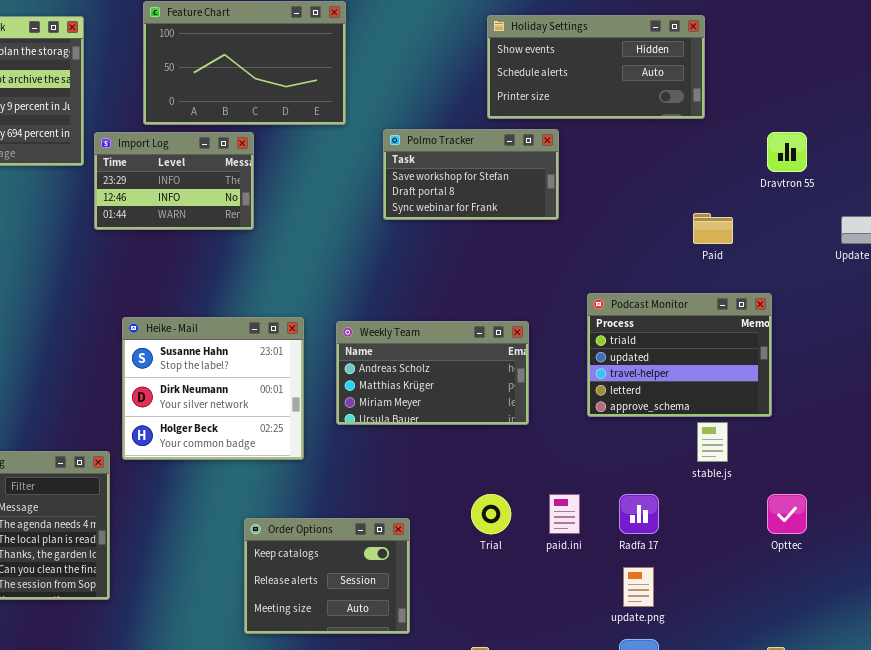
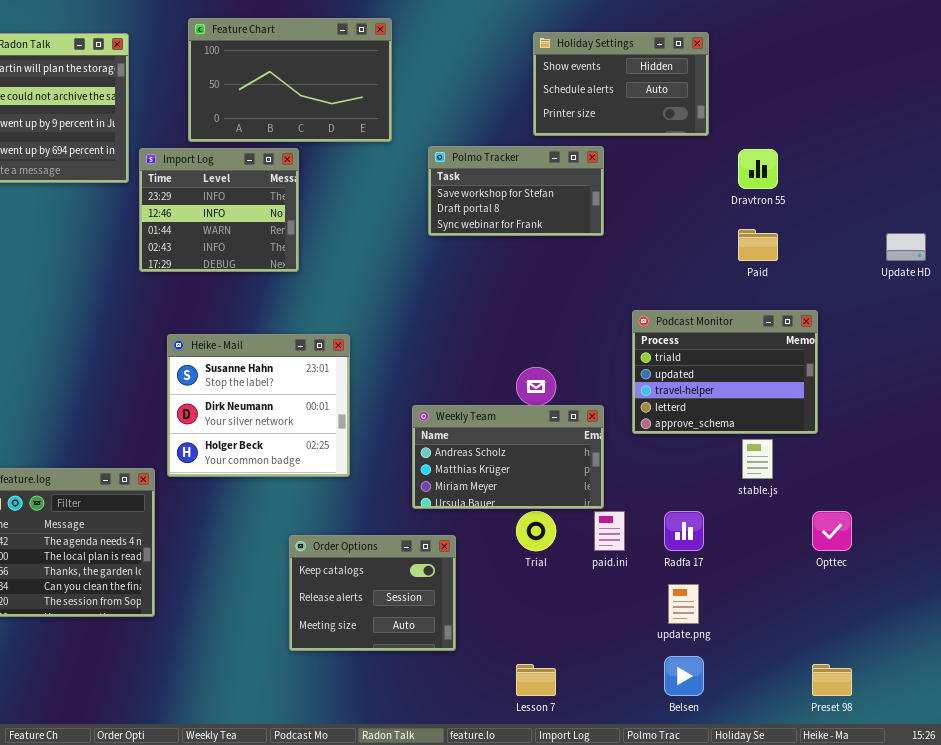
Holiday Settings: [487,15,705,119] -> [533,32,709,136], resized
Import Log: [94,132,254,230] -> [139,148,299,272], resized
Dravtron 55: [767,132,807,172] -> [738,149,778,189], moved
Weekly Team: [336,321,529,425] -> [412,405,604,509], moved

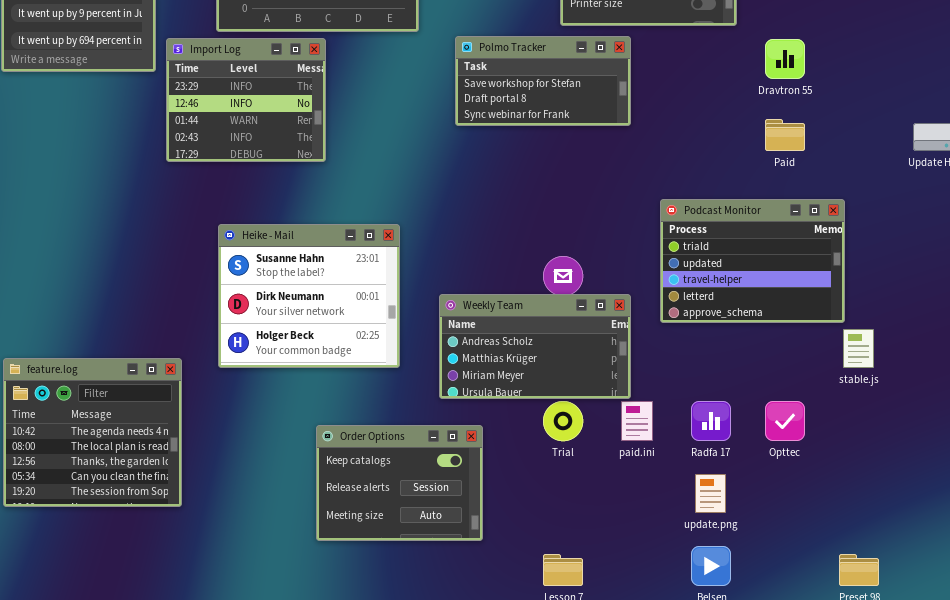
Heike - Mail: [167,334,350,477] -> [218,224,400,368], moved
stable.js: [742,439,773,479] -> [843,329,874,368], moved
Opttec: [812,511,852,551] -> [765,401,805,441], moved

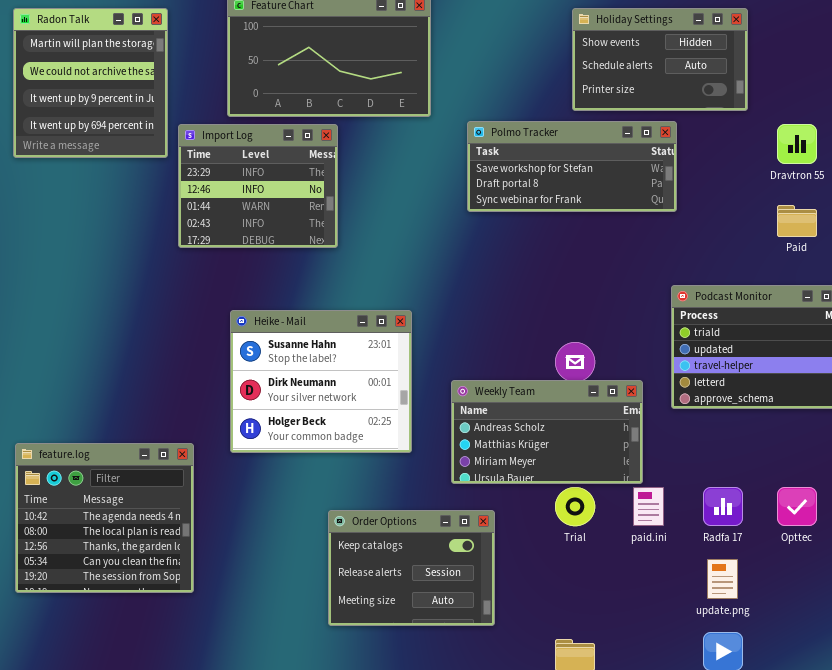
Polmo Tracker: [455,36,631,126] -> [467,121,677,212], resized

